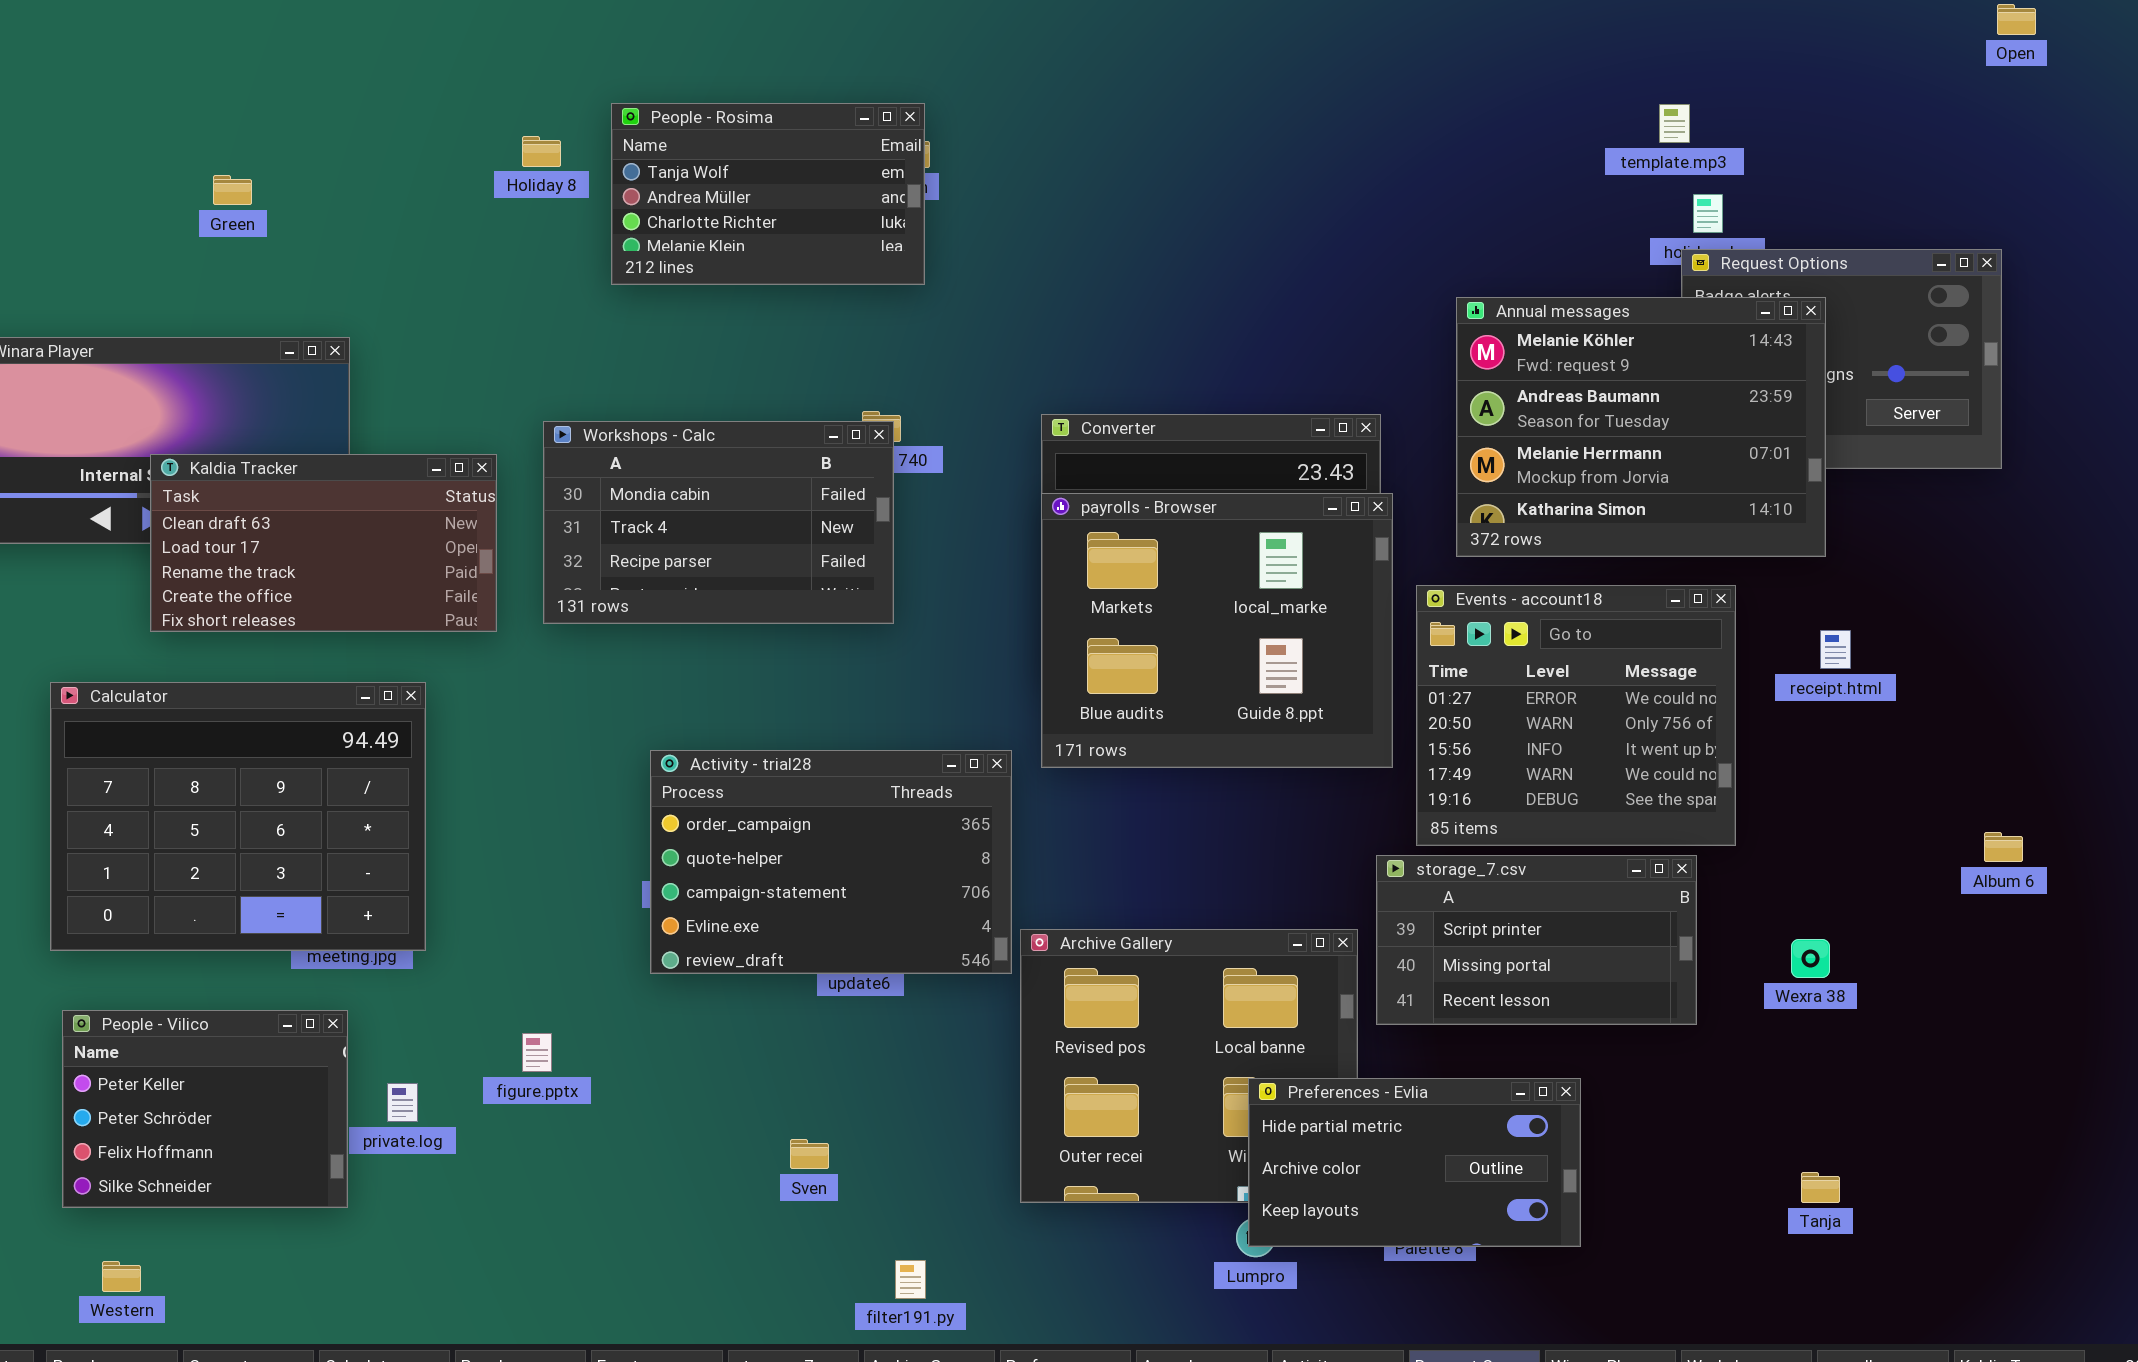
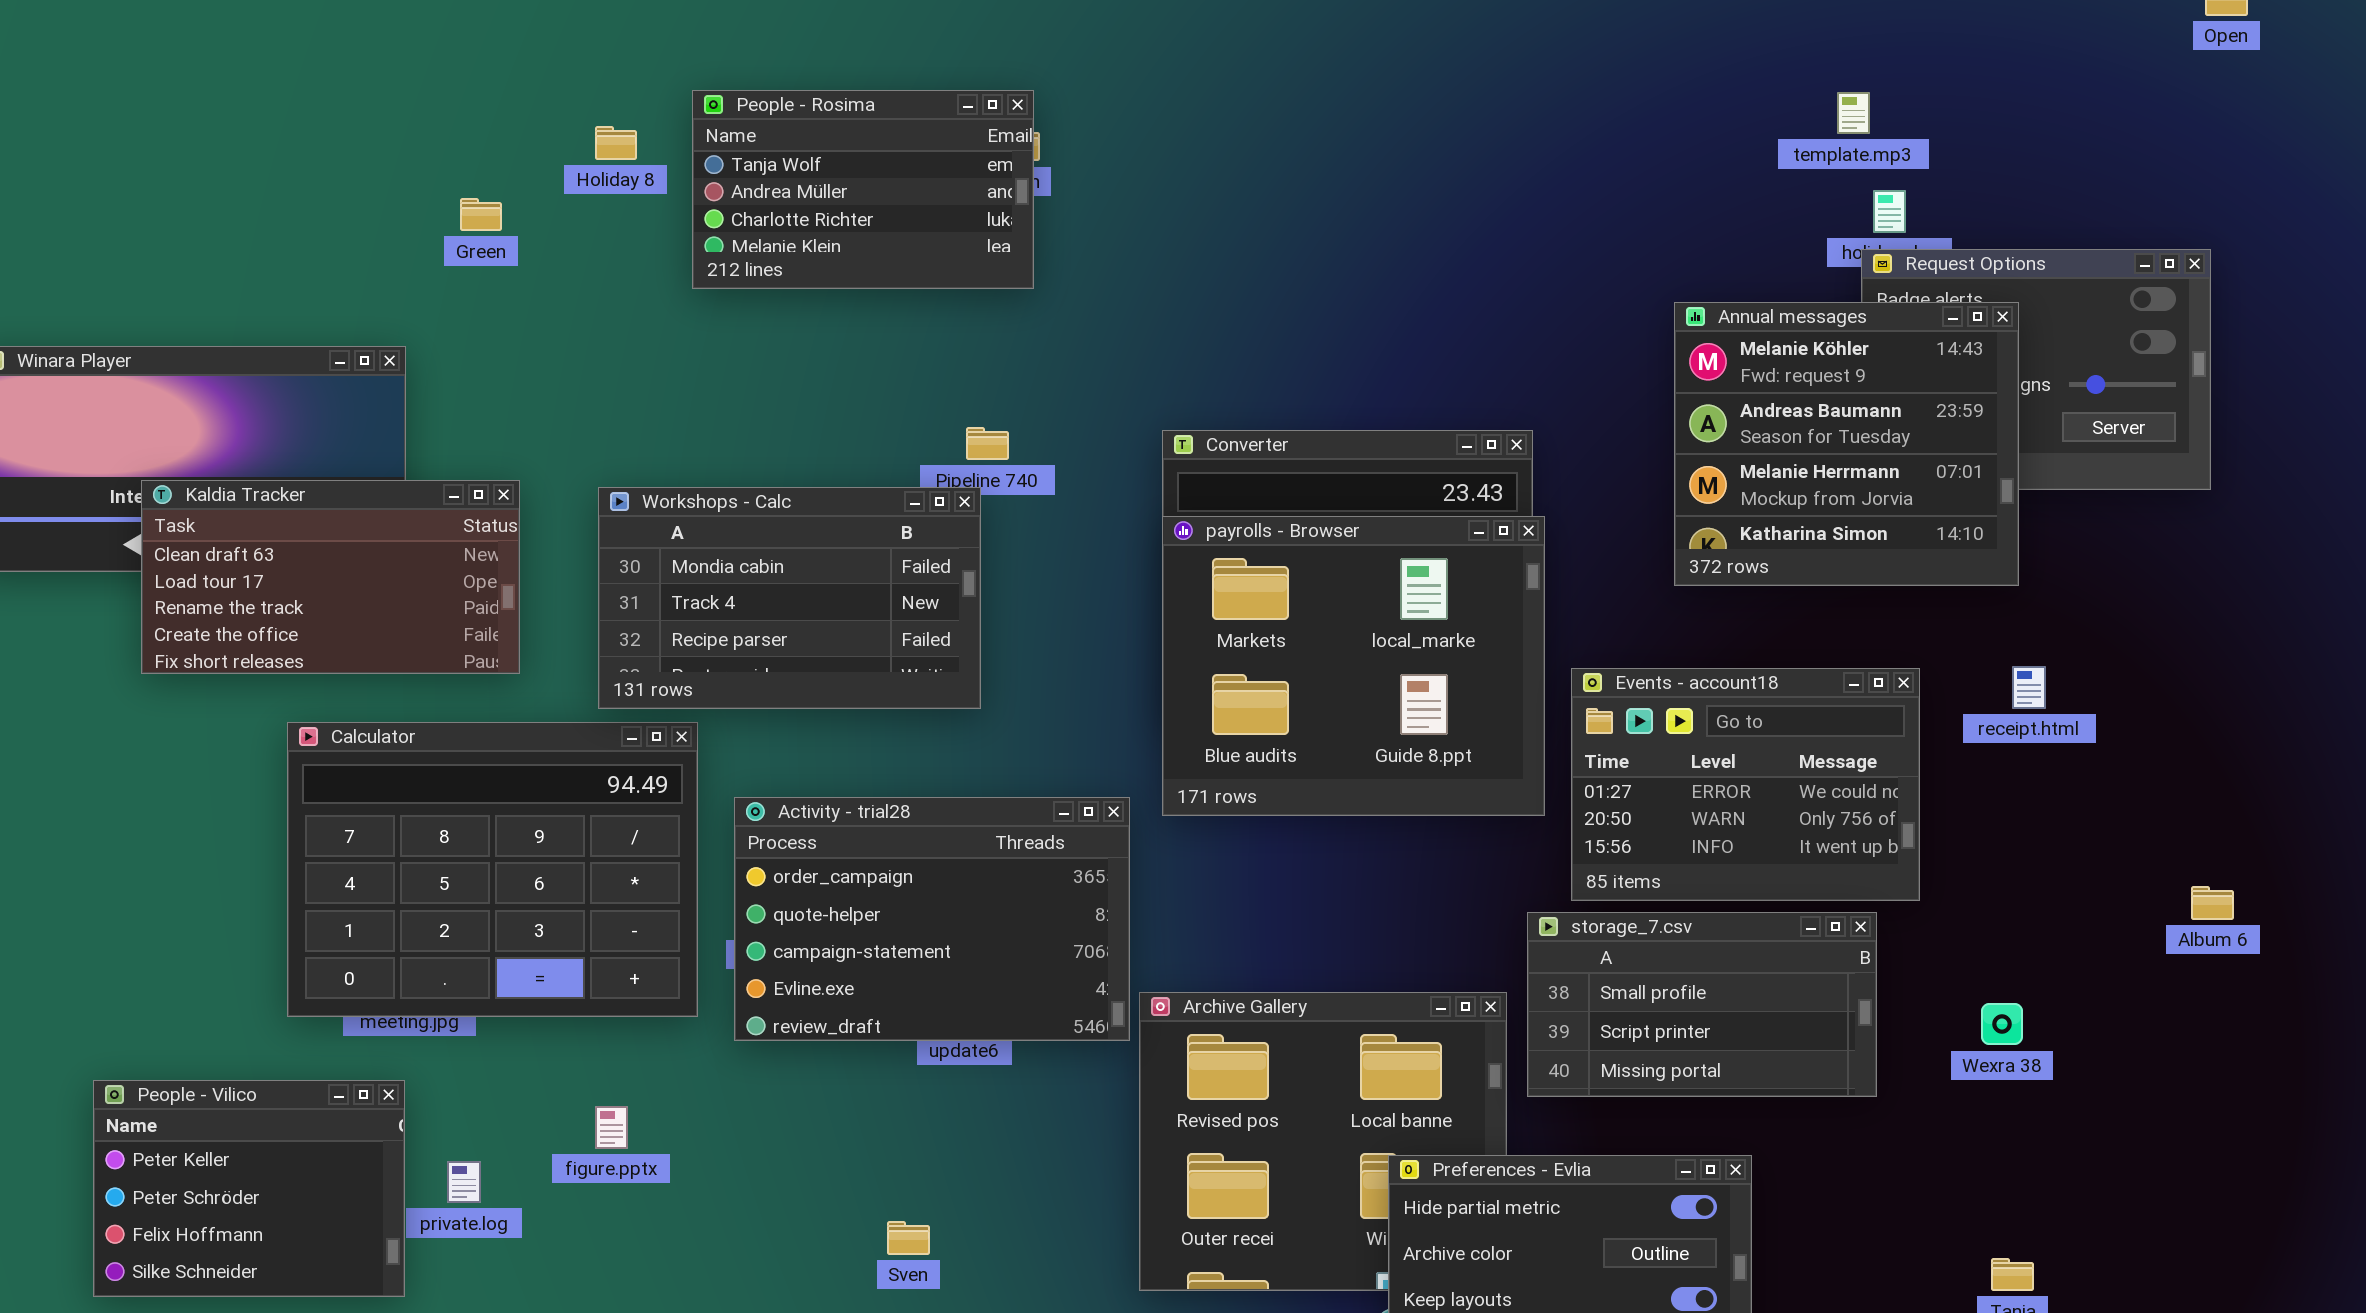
Green: [213,175,252,205] -> [460,198,502,231], moved
Annual messages: [1456,297,1826,557] -> [1674,302,2019,586], resized
Workshops - Calc: [543,421,894,624] -> [598,487,981,709], moved
Kaldia Tracker: [150,454,497,632] -> [141,480,520,674], moved
Events - account18: [1416,585,1736,846] -> [1571,668,1920,901], resized
Calculator: [50,682,426,951] -> [287,722,698,1017], moved
storage_7.csv: [1376,855,1697,1025] -> [1527,912,1877,1097], scrolled up 1 row

